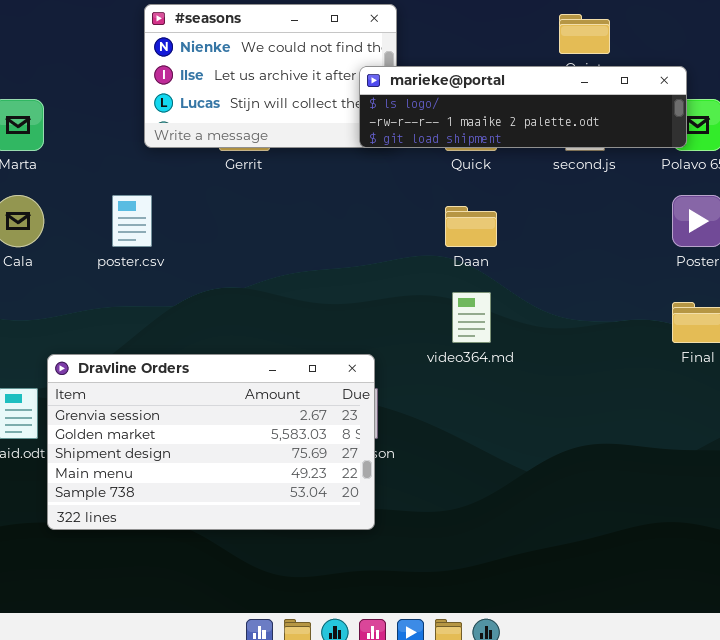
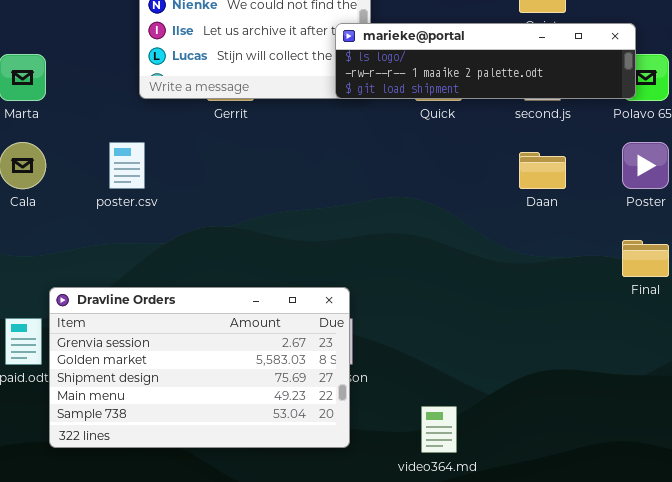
Daan: [445,206,497,247] -> [519,152,566,189], moved
video364.md: [452,292,491,343] -> [421,406,457,453], moved

